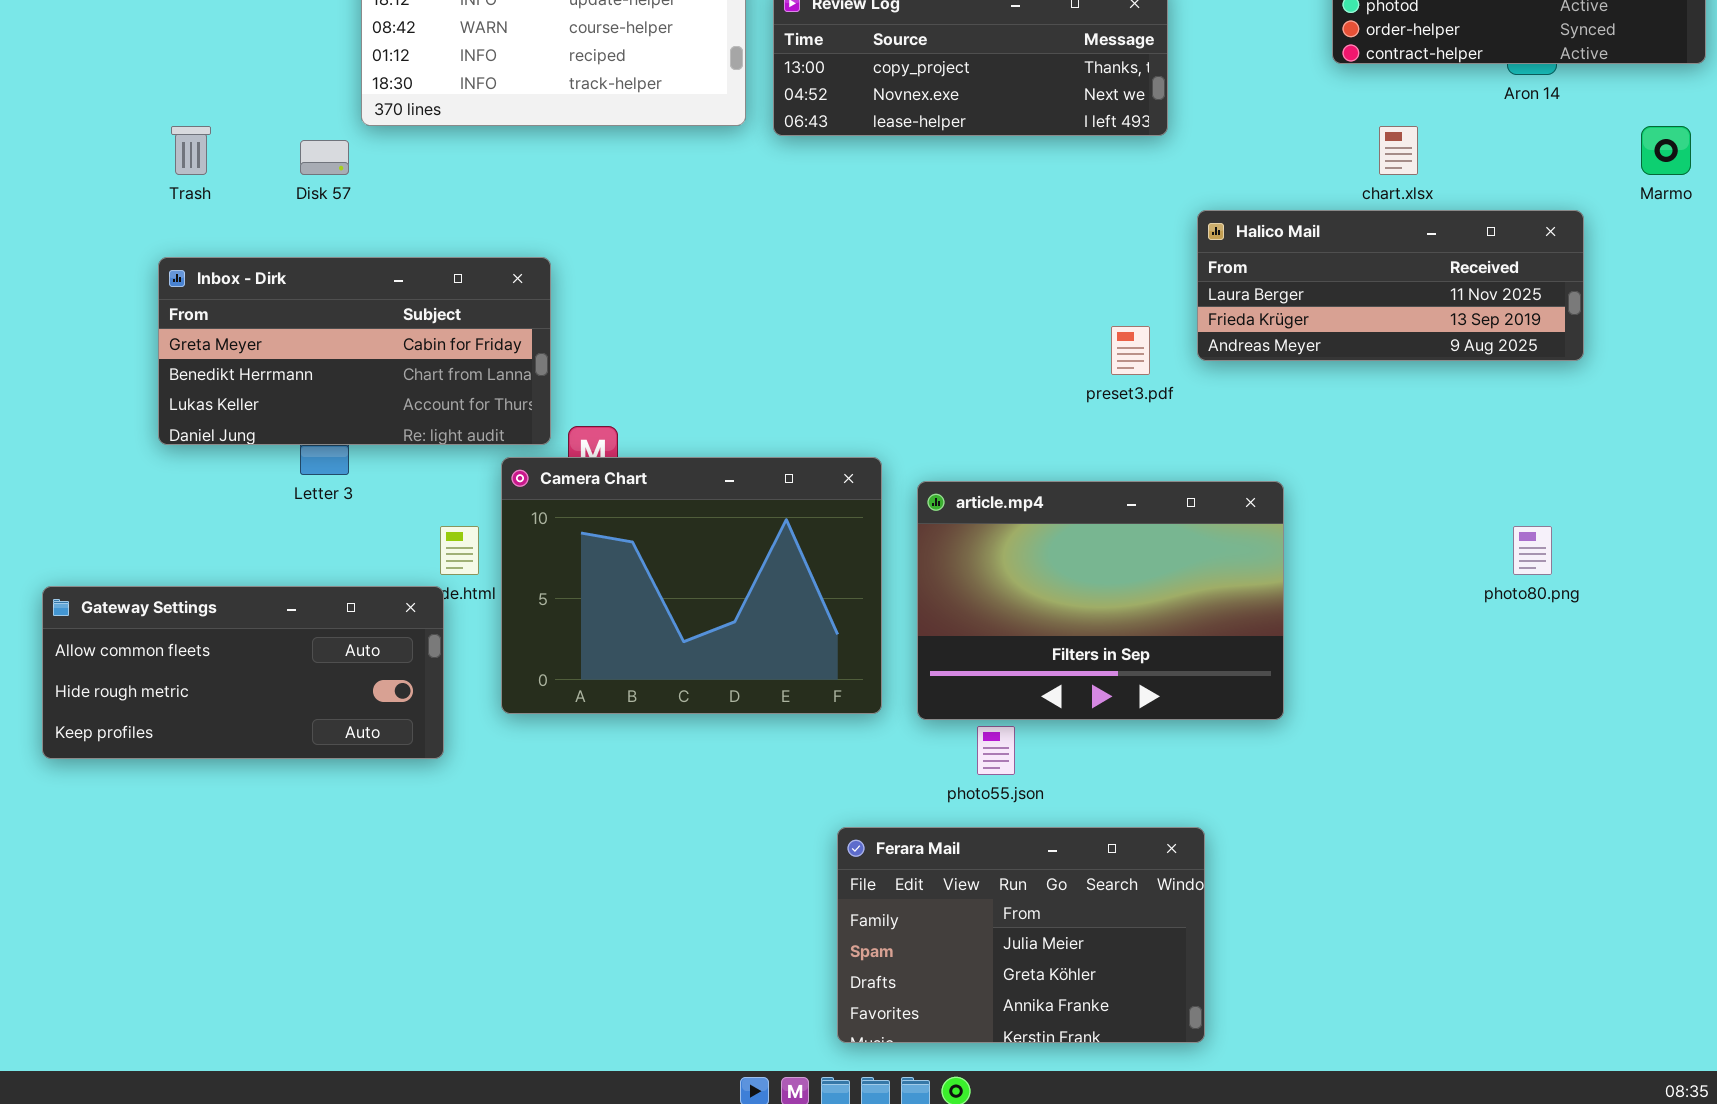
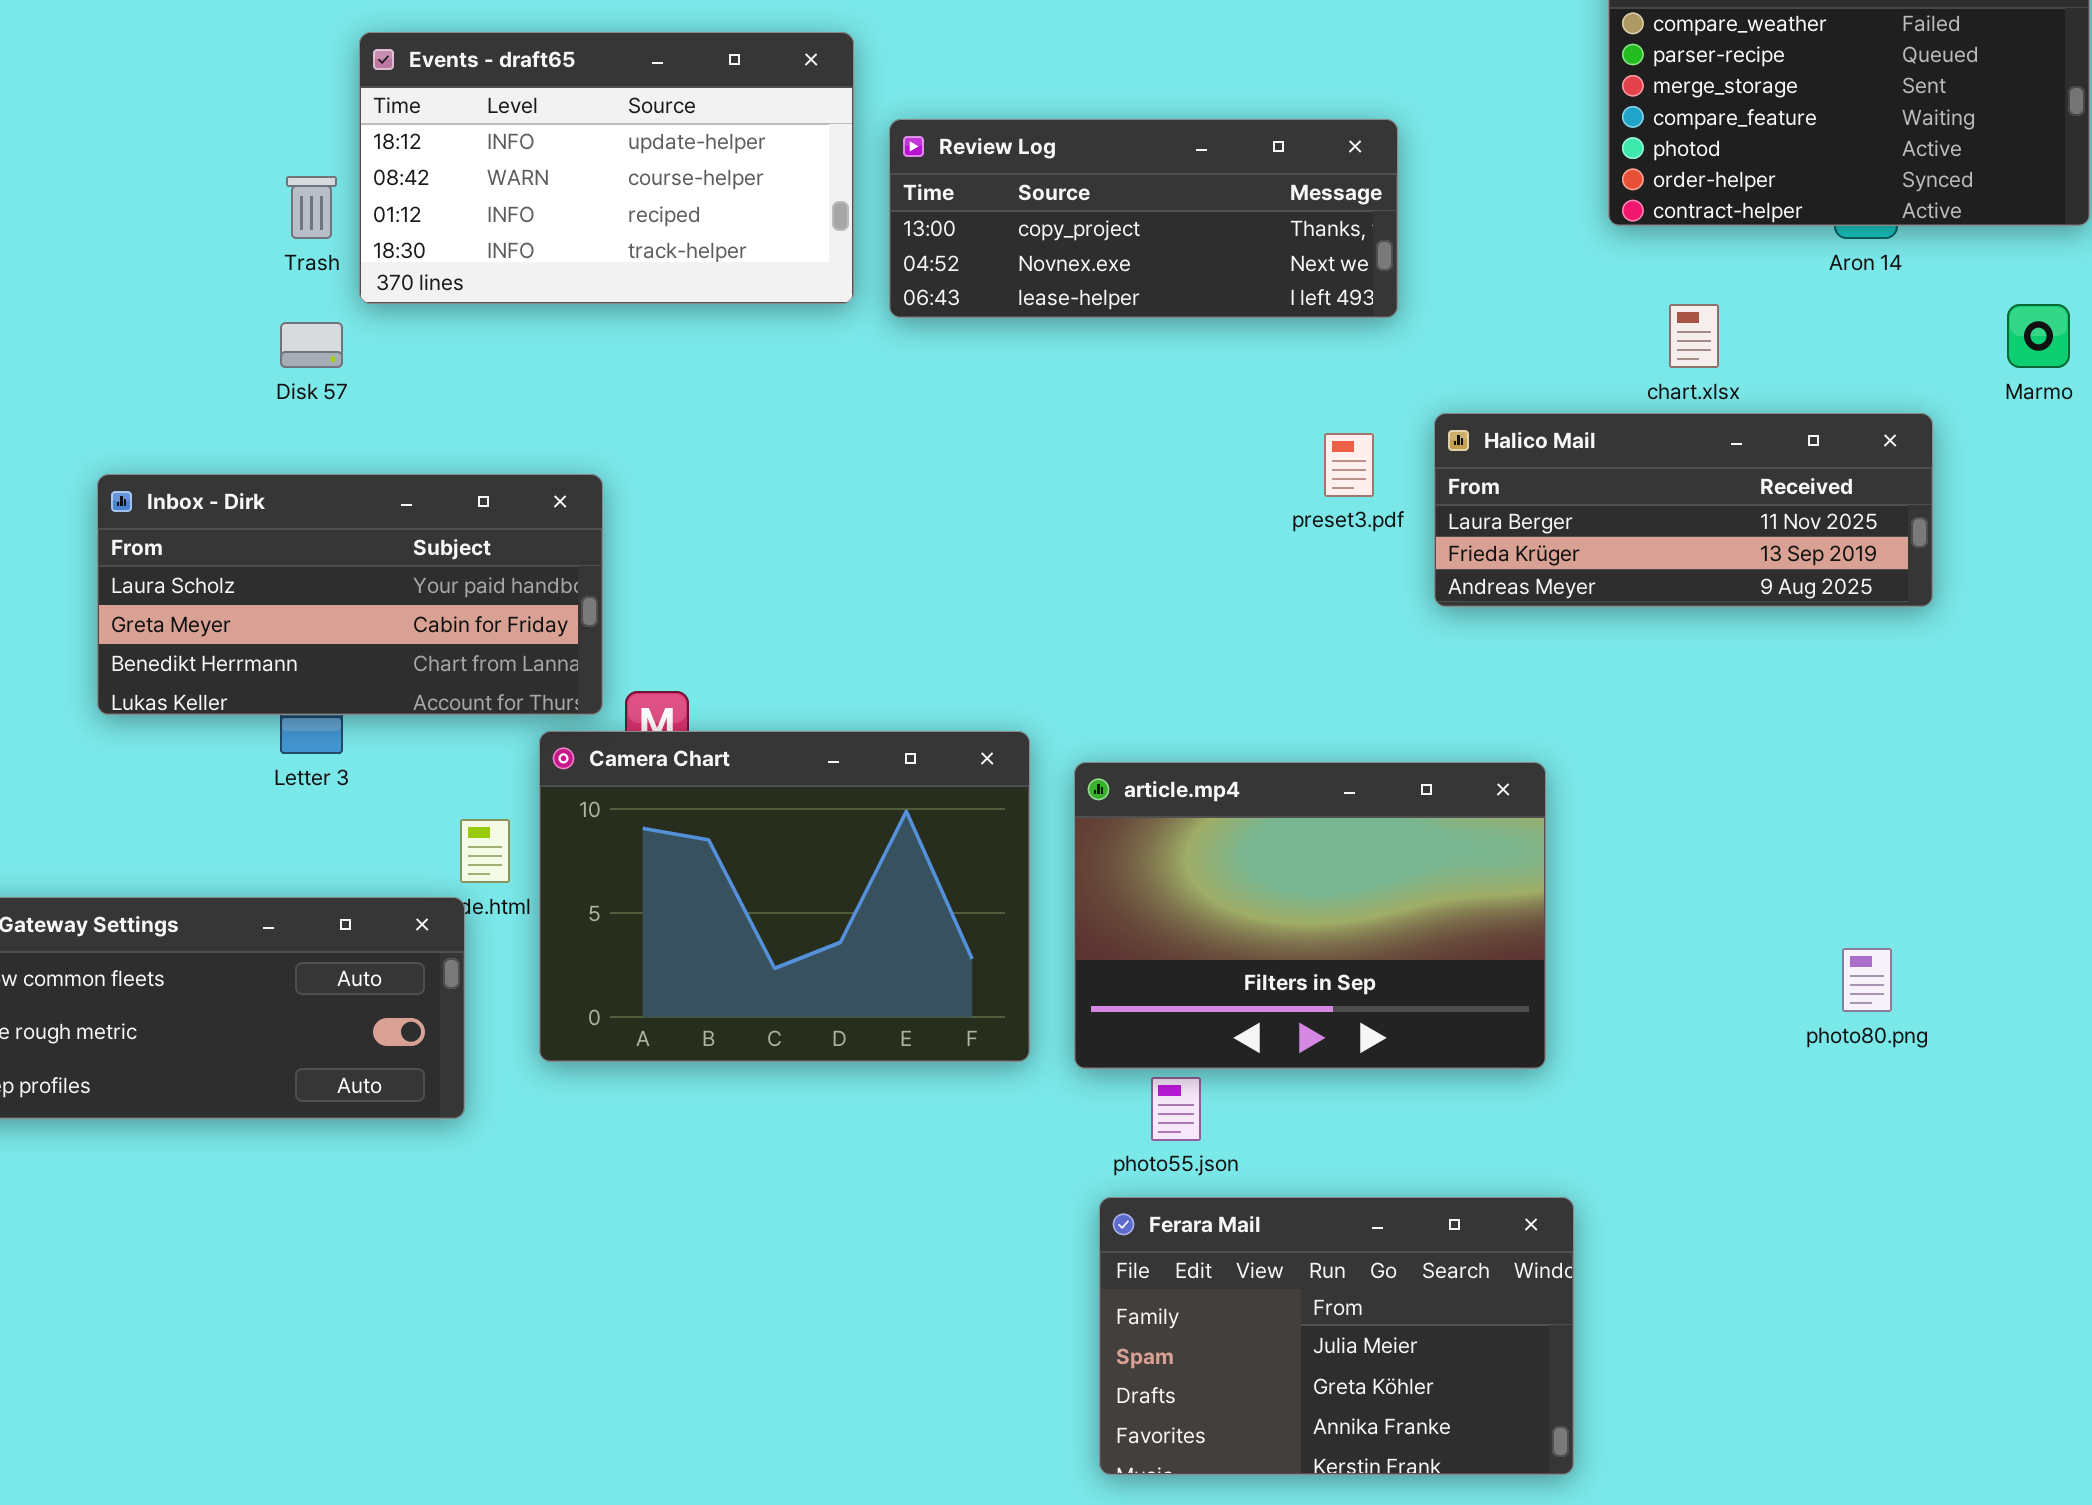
Trash: [171,126,211,175] -> [286,176,337,239], moved
Inbox - Dirk: [158,257,551,445] -> [97,474,603,715], scrolled up 1 row
preset3.pdf: [1111,326,1150,375] -> [1324,433,1374,497], moved
photo80.png: [1513,526,1552,575] -> [1842,948,1892,1012], moved
Ferara Mail: [837,827,1205,1043] -> [1099,1197,1574,1475], moved

